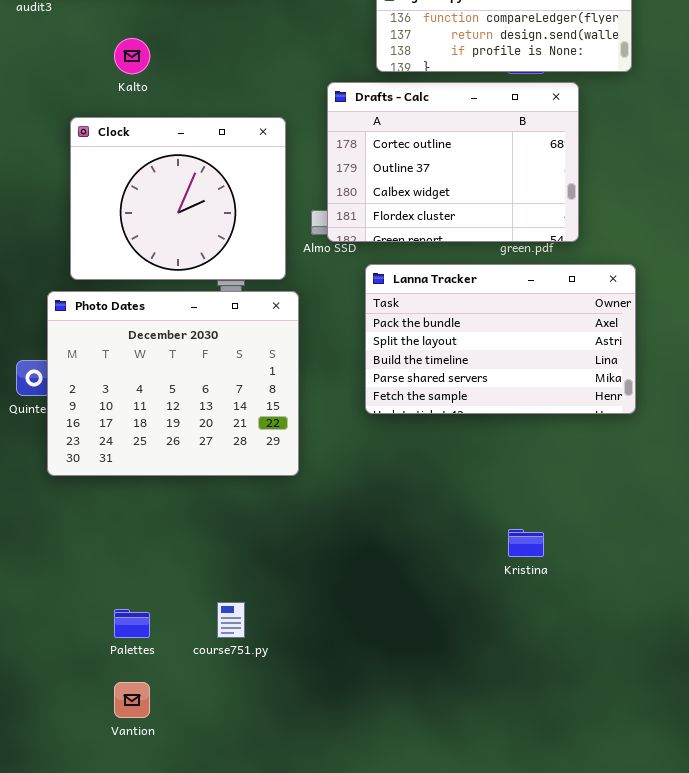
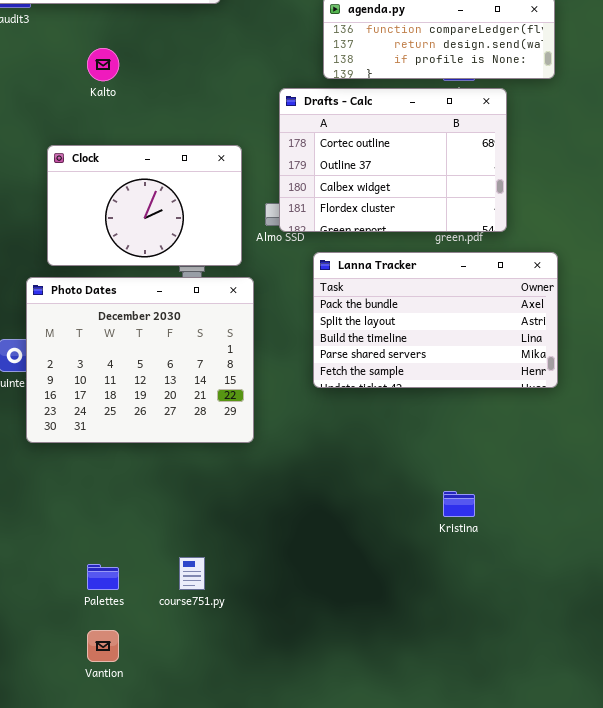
Clock: [70,117,286,280] -> [47,145,242,266], resized

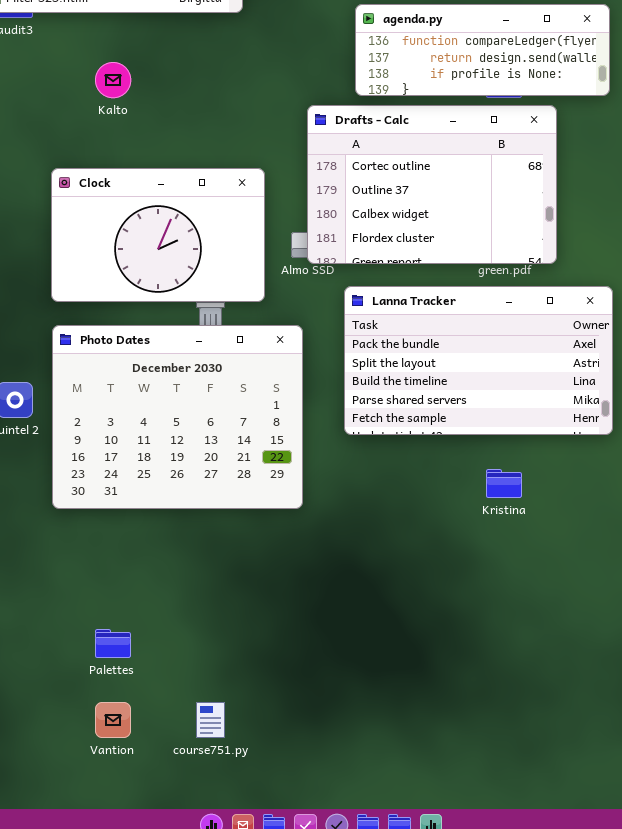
Photo Dates: [26,277,254,443] -> [52,325,303,509], moved
Kristina: [443,491,475,517] -> [486,469,522,498], moved
course751.py: [179,557,205,590] -> [196,702,225,738], moved

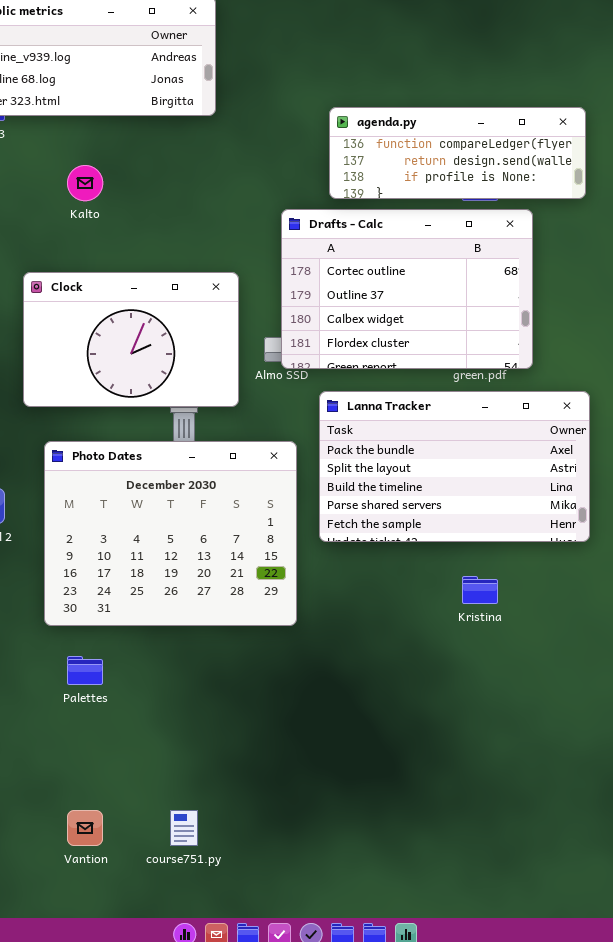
Photo Dates: [52,325,303,509] -> [44,441,297,626], moved
Palettes: [95,629,131,658] -> [67,656,103,685], moved

